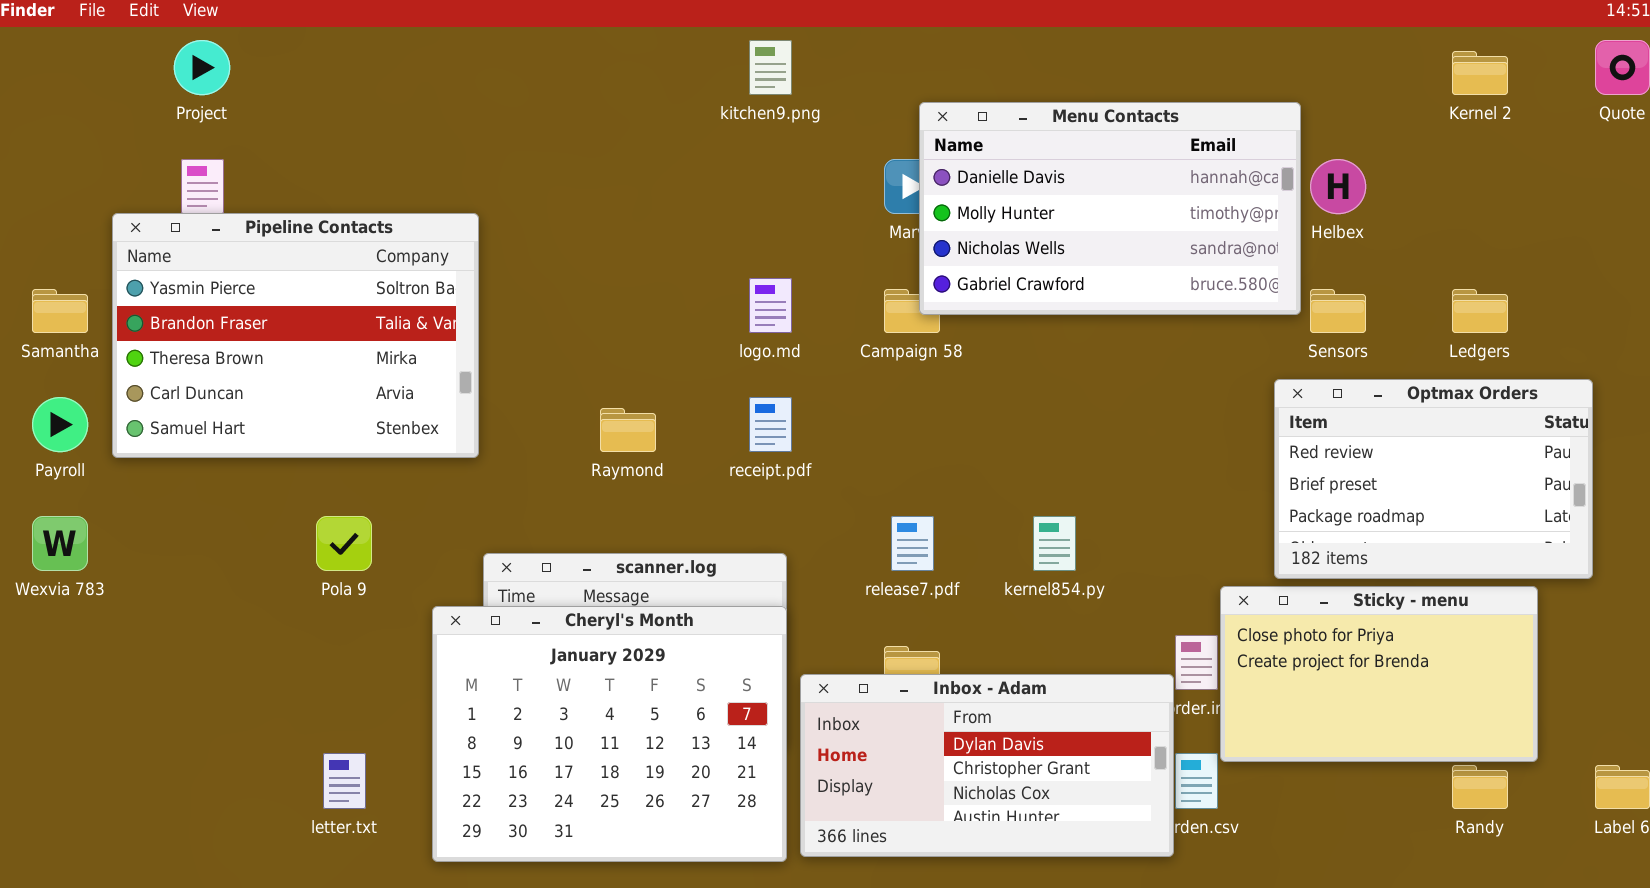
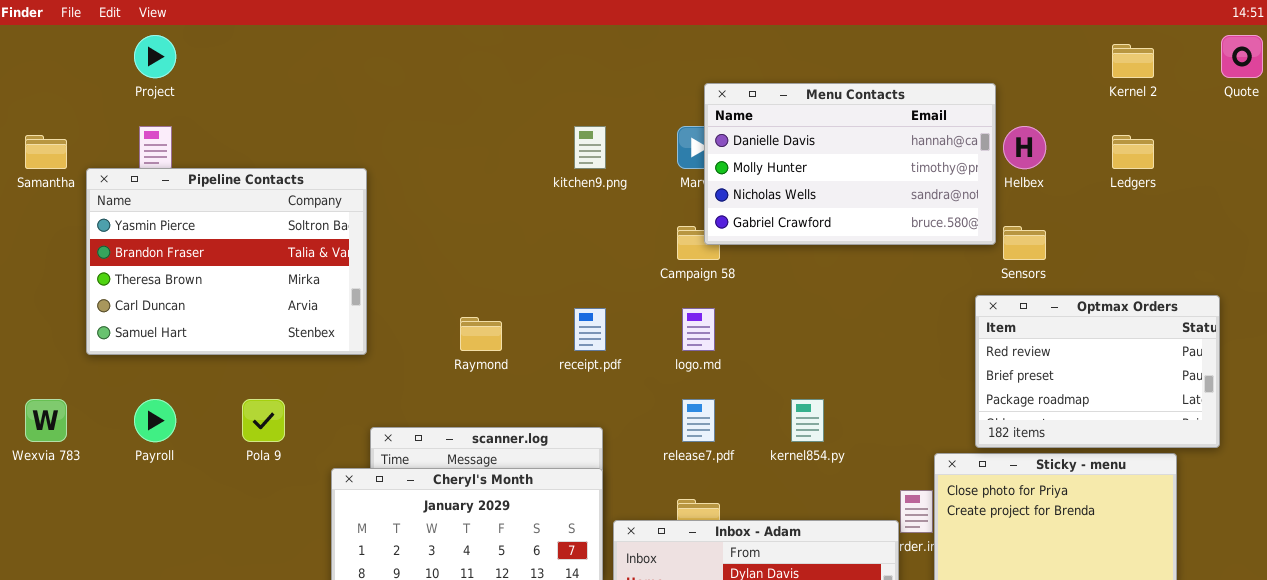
kitchen9.png: [749,40,792,95] -> [574,126,606,169], moved
logo.md: [749,278,792,333] -> [682,308,715,351], moved
Samantha: [32,289,88,333] -> [25,135,67,169], moved
Ledgers: [1452,289,1508,333] -> [1112,135,1154,169], moved
Payroll: [32,397,88,452] -> [134,399,176,442], moved

